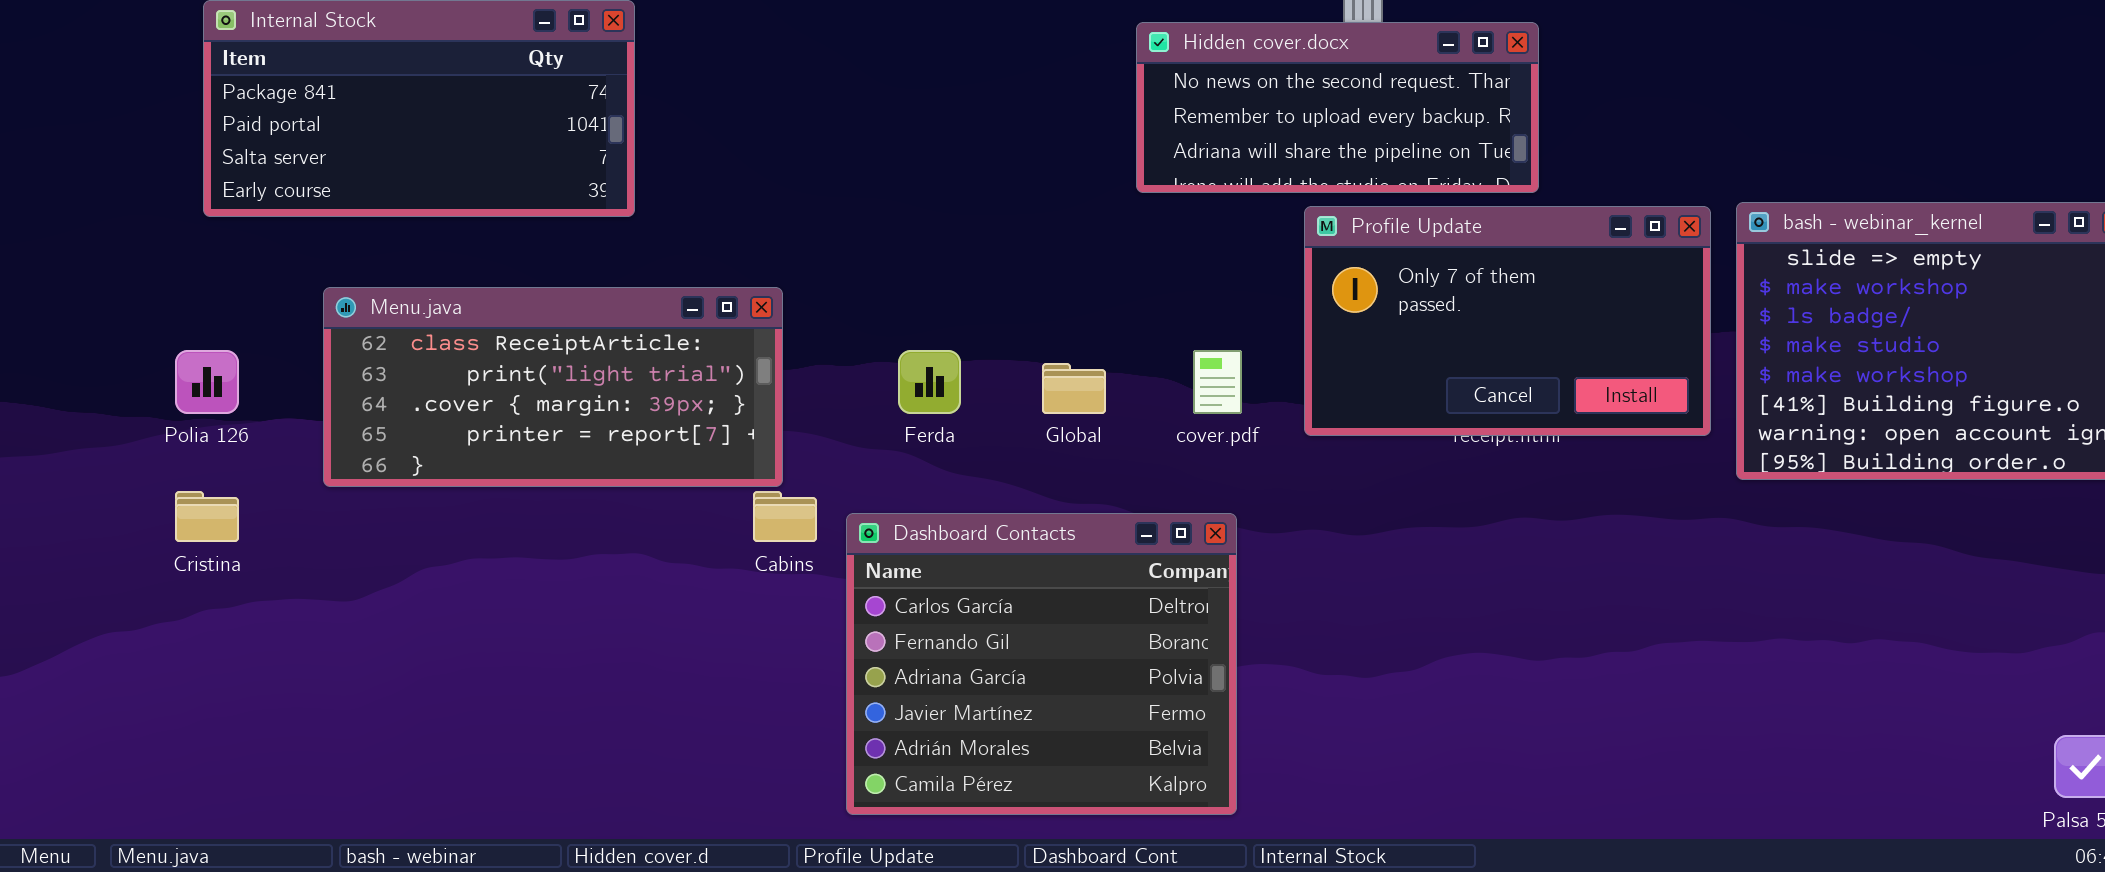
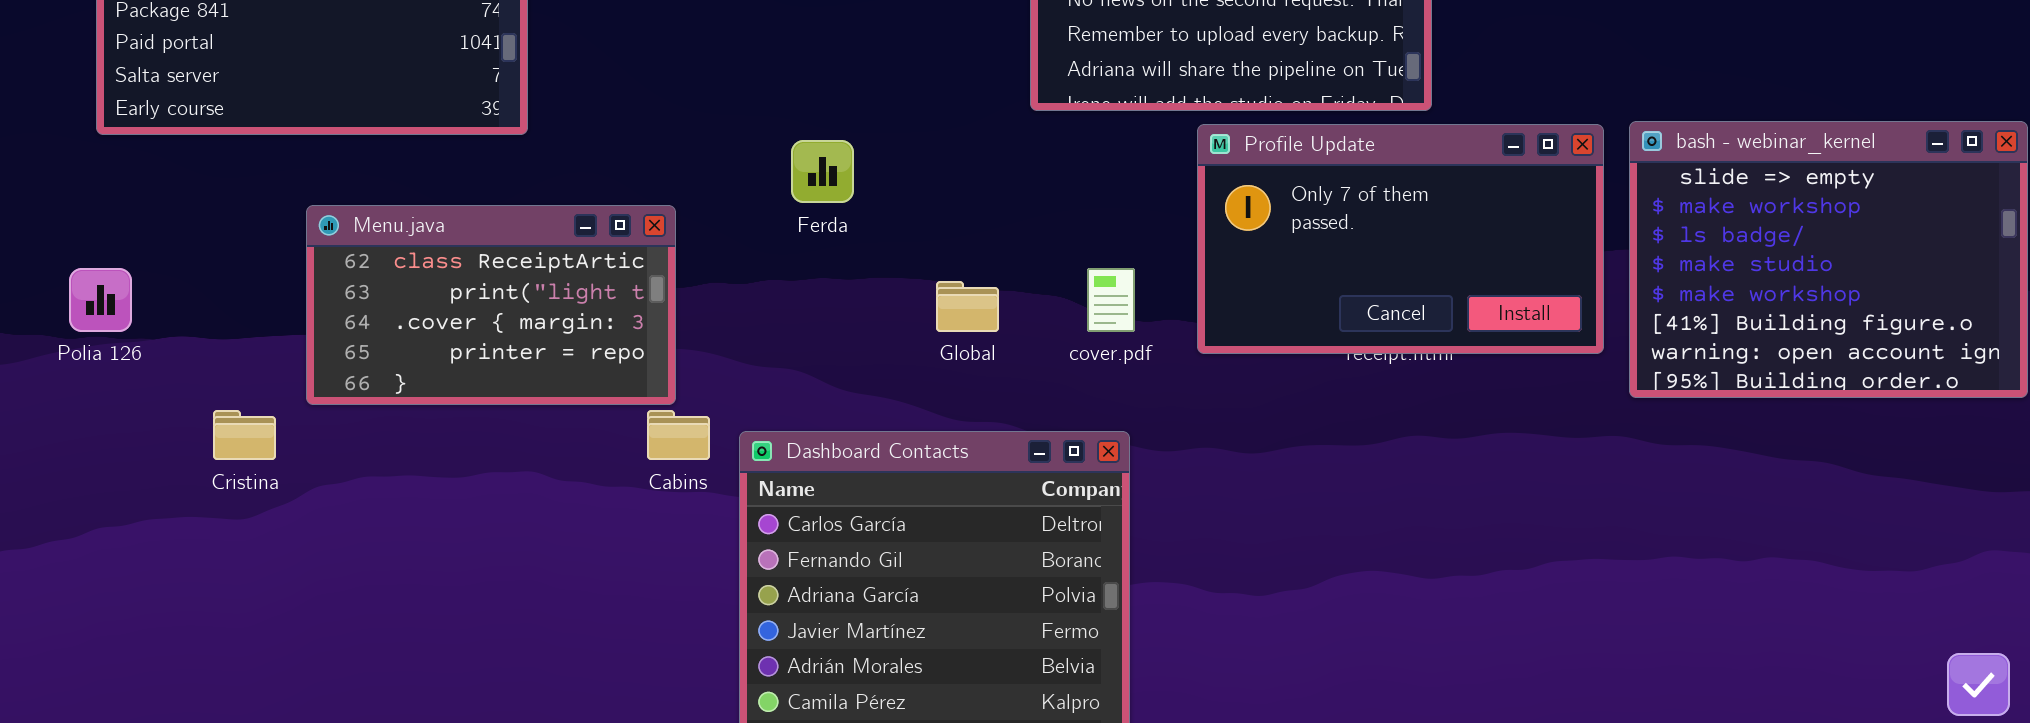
Menu.java: [323,287,783,487] -> [306,205,676,405], resized
Ferda: [898,350,961,414] -> [791,140,854,203], moved
Cristina: [175,491,239,542] -> [213,410,276,460], moved

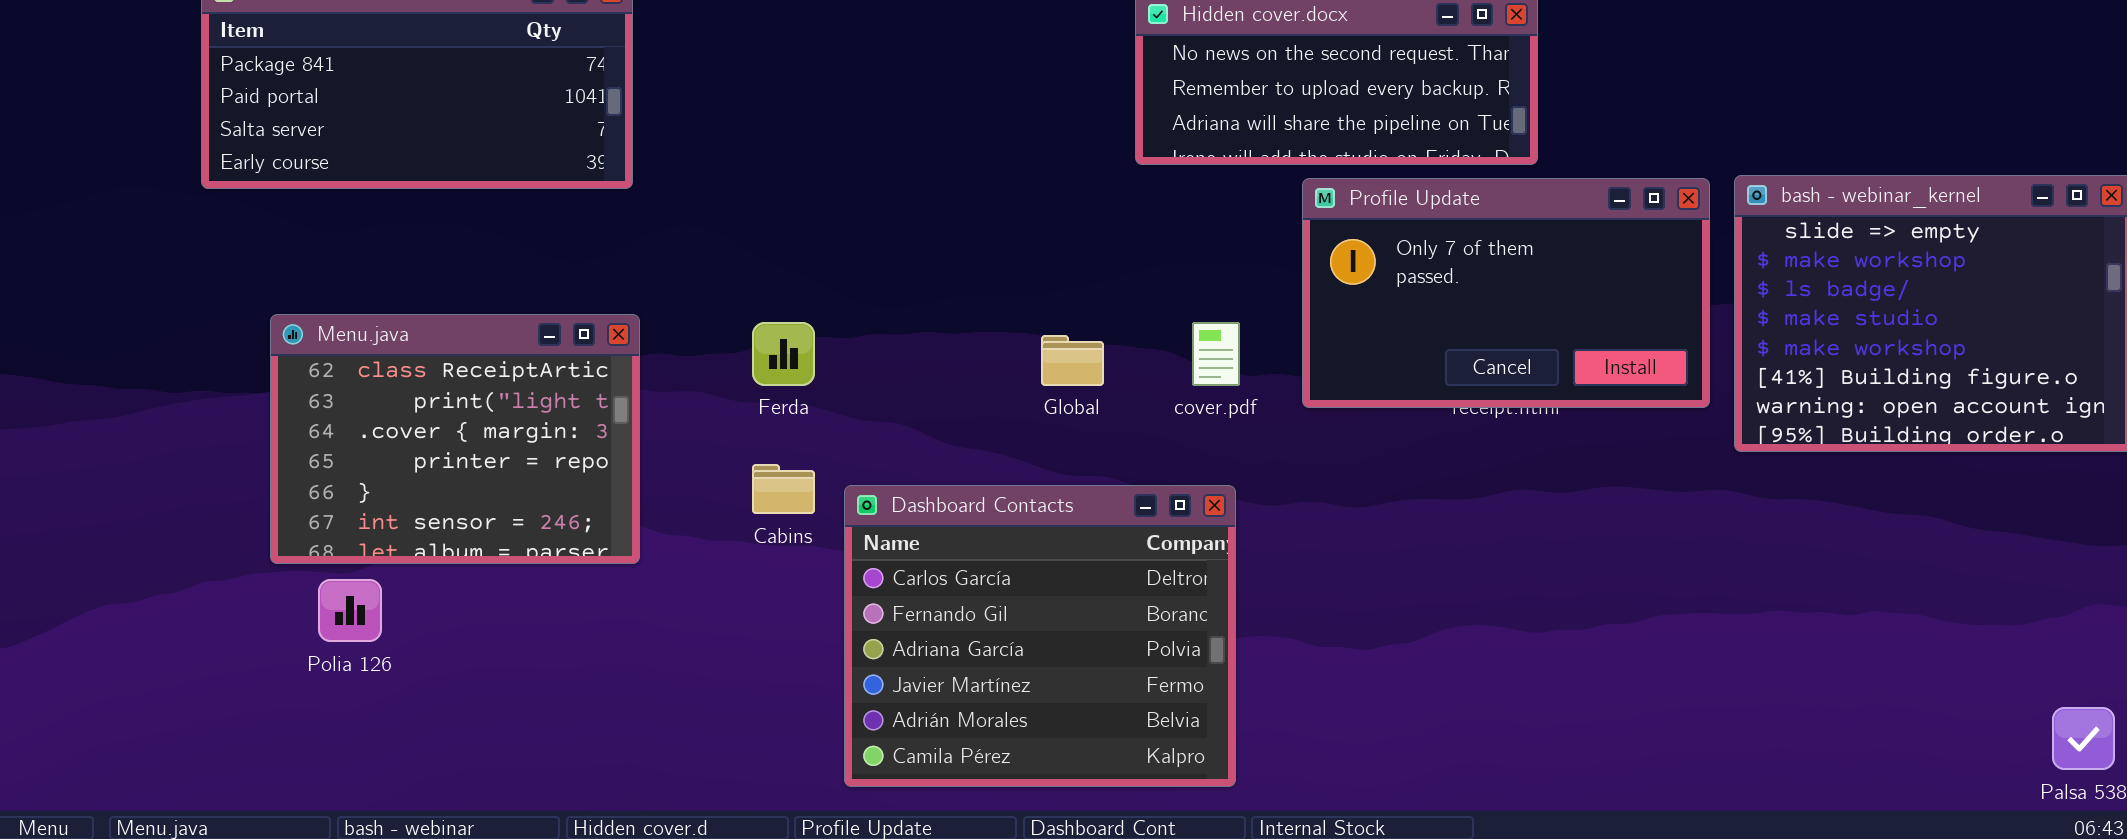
Ferda: [791,140,854,203] -> [752,322,815,386], moved
Menu.java: [306,205,676,405] -> [270,314,640,564], moved, resized
Polia 126: [69,268,132,332] -> [318,579,382,642], moved

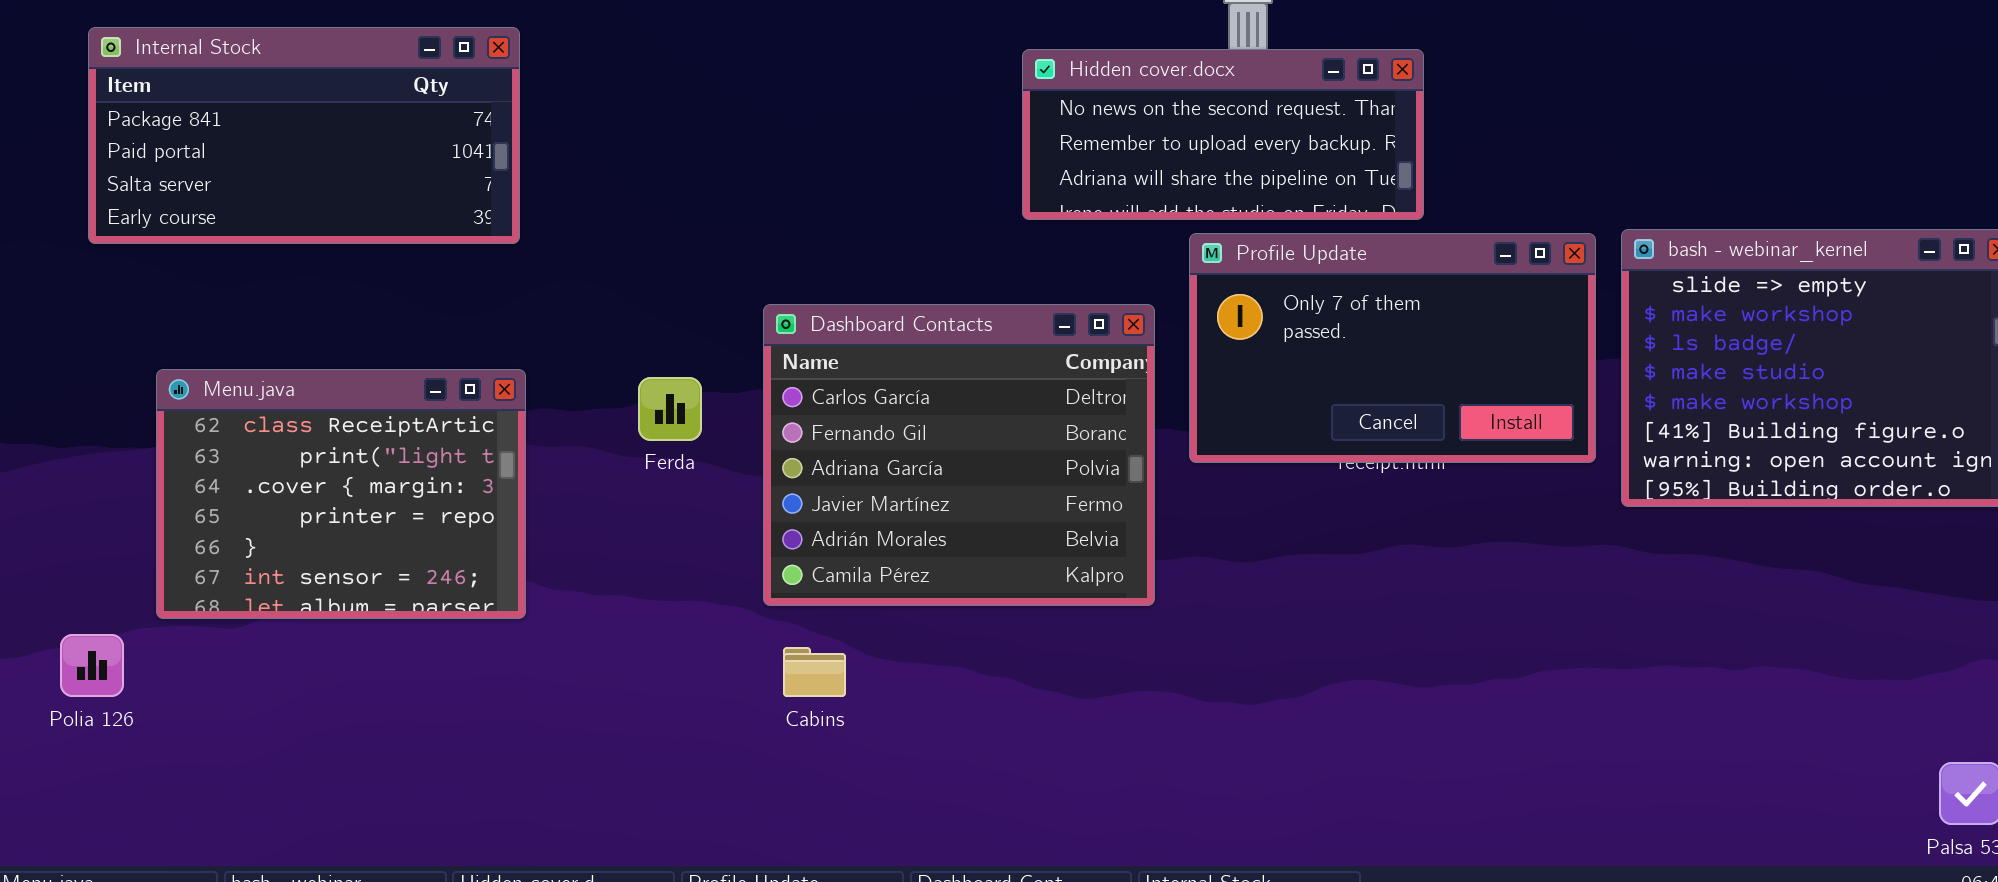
Cabins: [752,464,815,514] -> [783,647,846,697], moved
Dashboard Contacts: [844,485,1236,787] -> [763,304,1155,606], moved
Polia 126: [318,579,382,642] -> [60,634,124,697], moved

